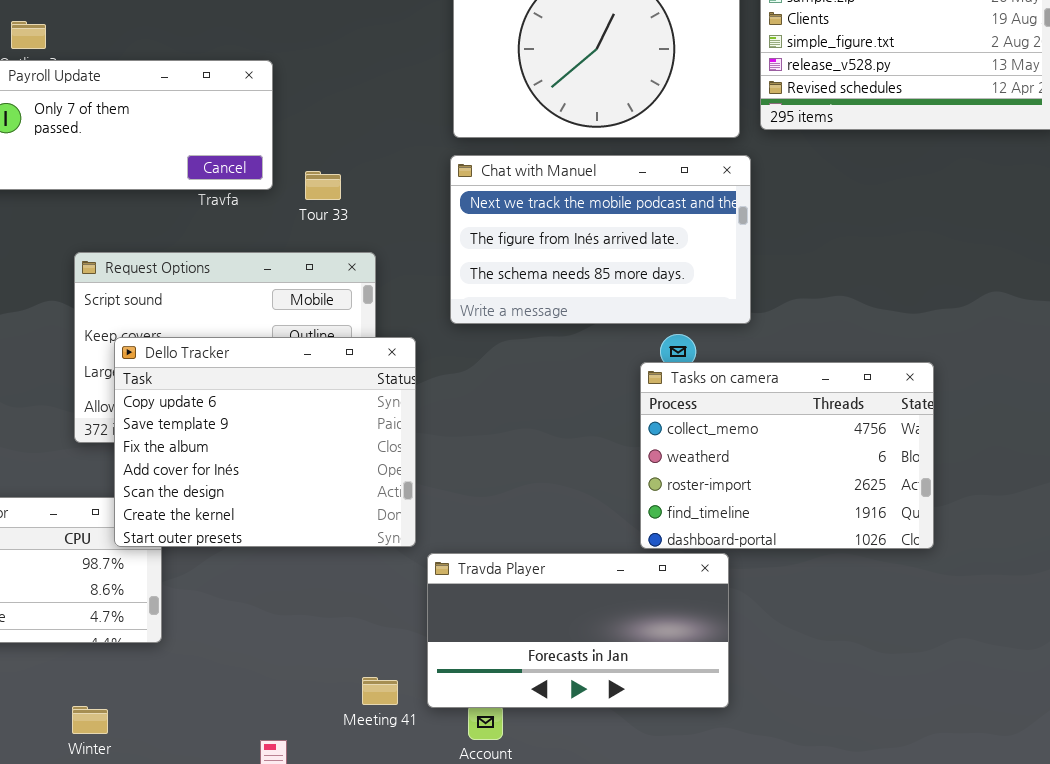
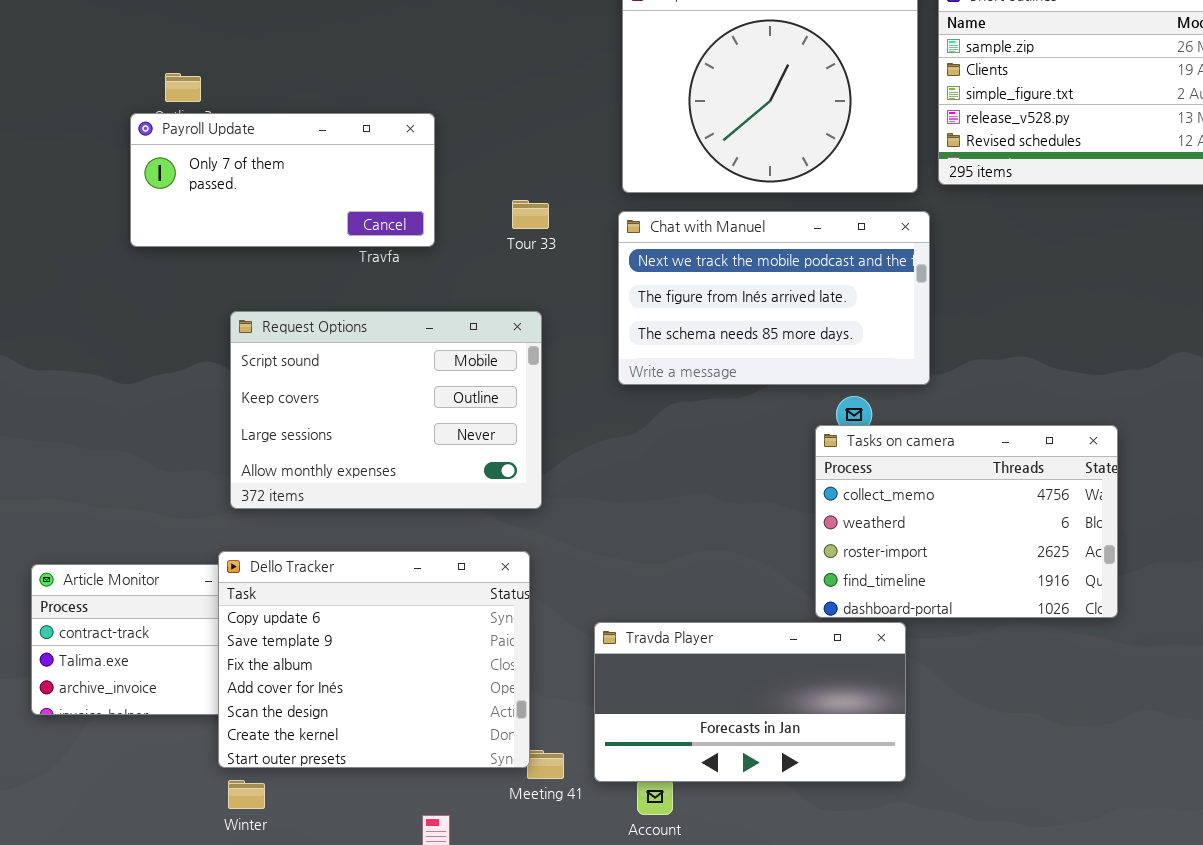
Tour 33: [305,171,341,200] -> [512,200,549,229], moved
Dello Tracker: [114,337,416,547] -> [218,551,530,768], moved

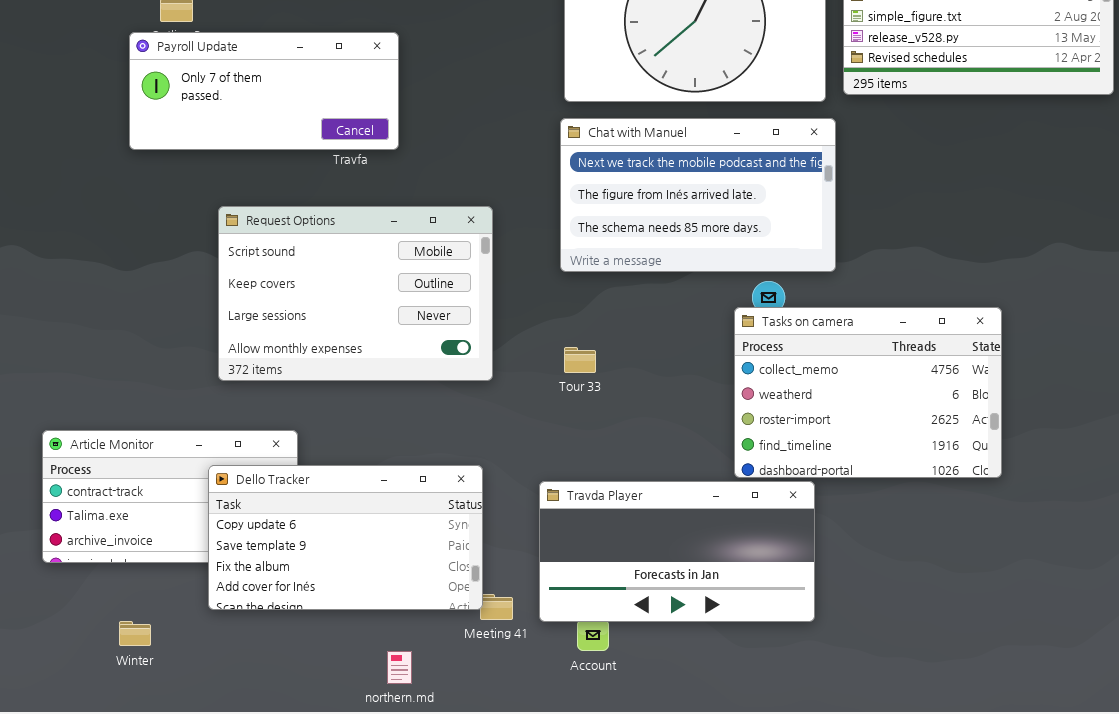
Tour 33: [512,200,549,229] -> [564,347,596,373], moved
Dello Tracker: [218,551,530,768] -> [208,465,483,610], resized
Winter: [228,780,265,809] -> [119,621,151,646], moved

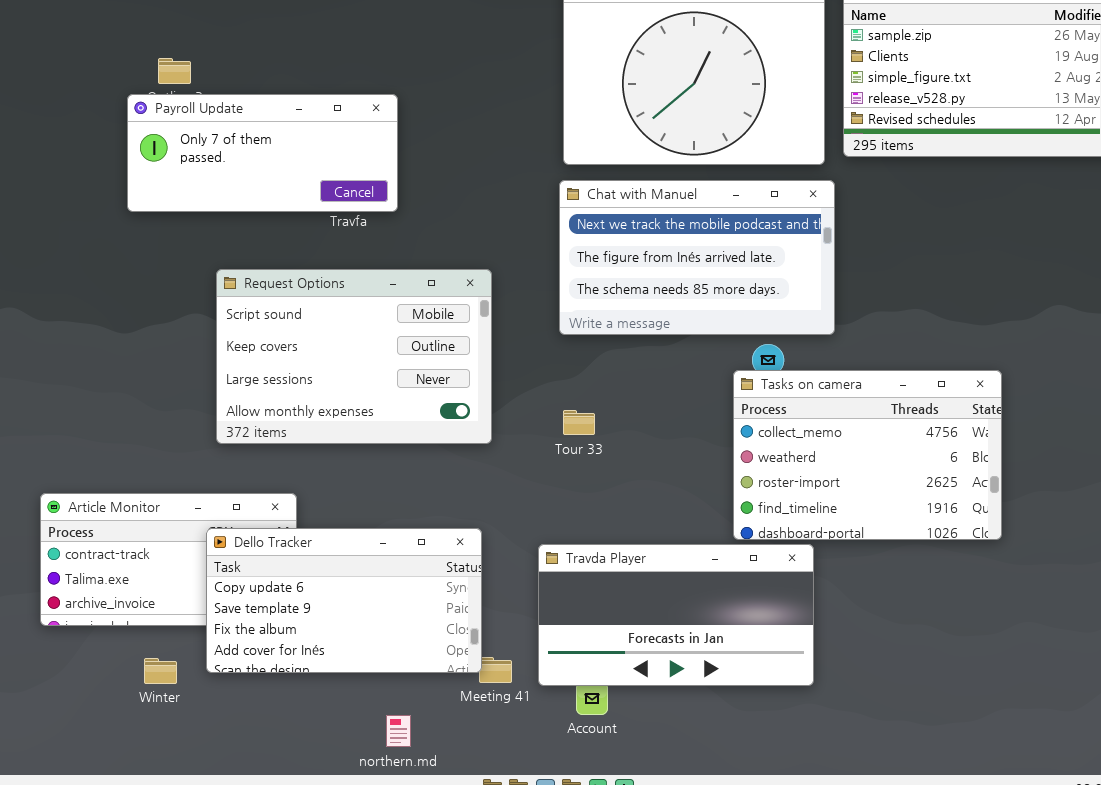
Winter: [119,621,151,646] -> [144,658,177,684], moved

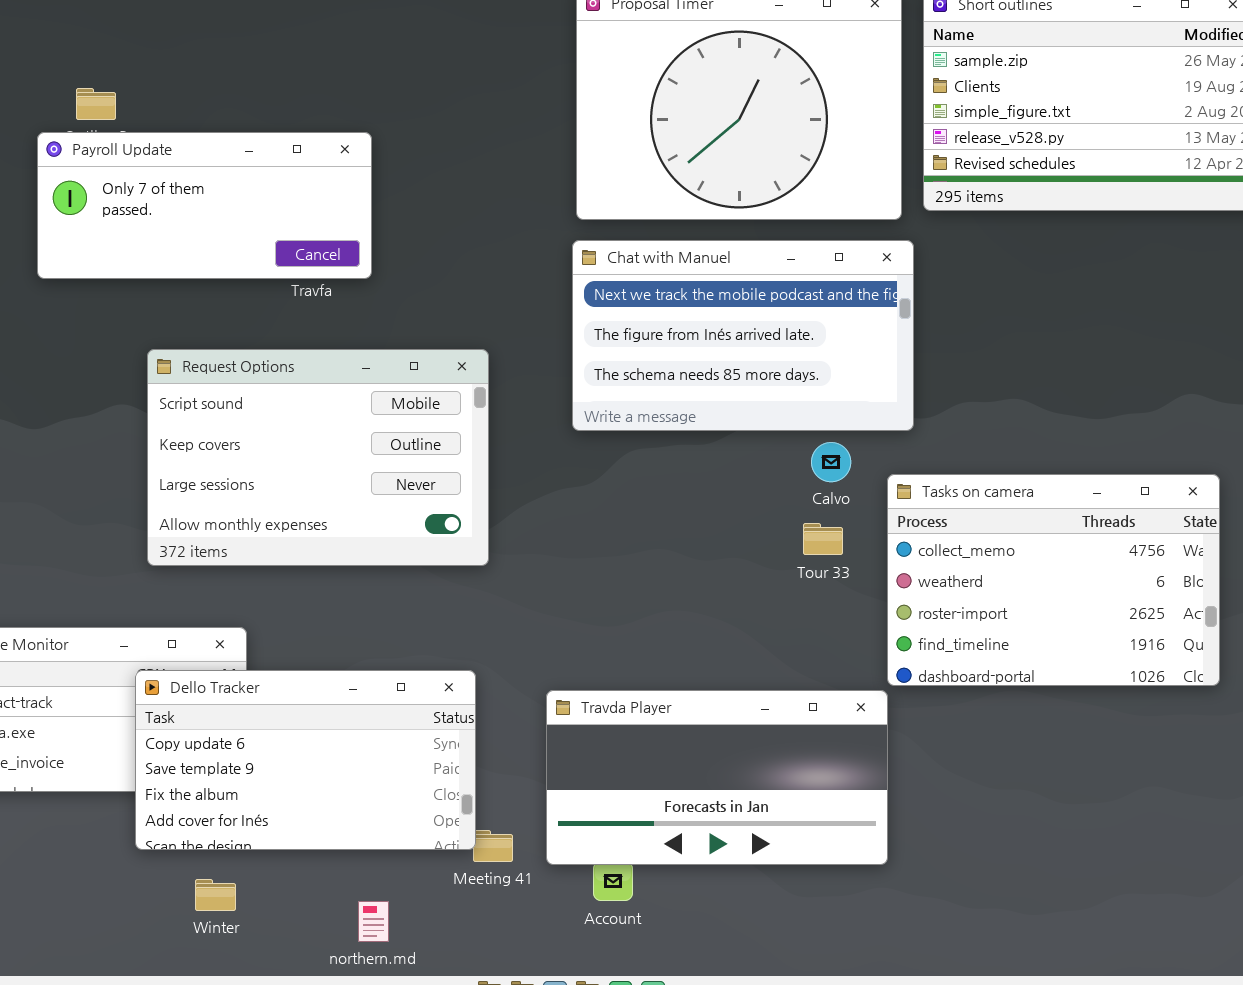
Tasks on camera: [733,370,1002,540] -> [887,474,1220,686], moved
Tour 33: [563,410,595,435] -> [803,523,843,555], moved
Winter: [144,658,177,684] -> [195,879,236,911], moved

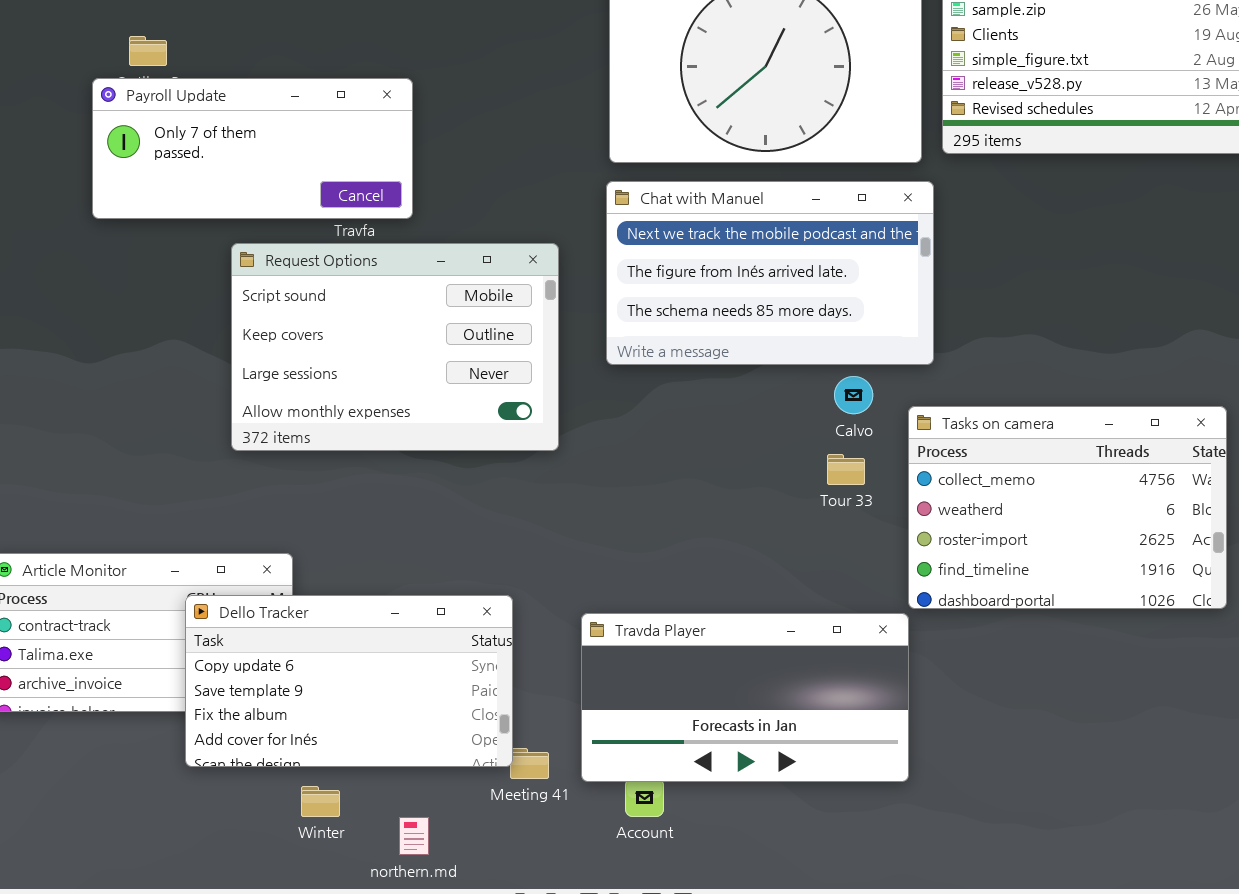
Request Options: [147,349,489,566] -> [231,243,559,451], moved
Winter: [195,879,236,911] -> [301,786,340,817], moved

